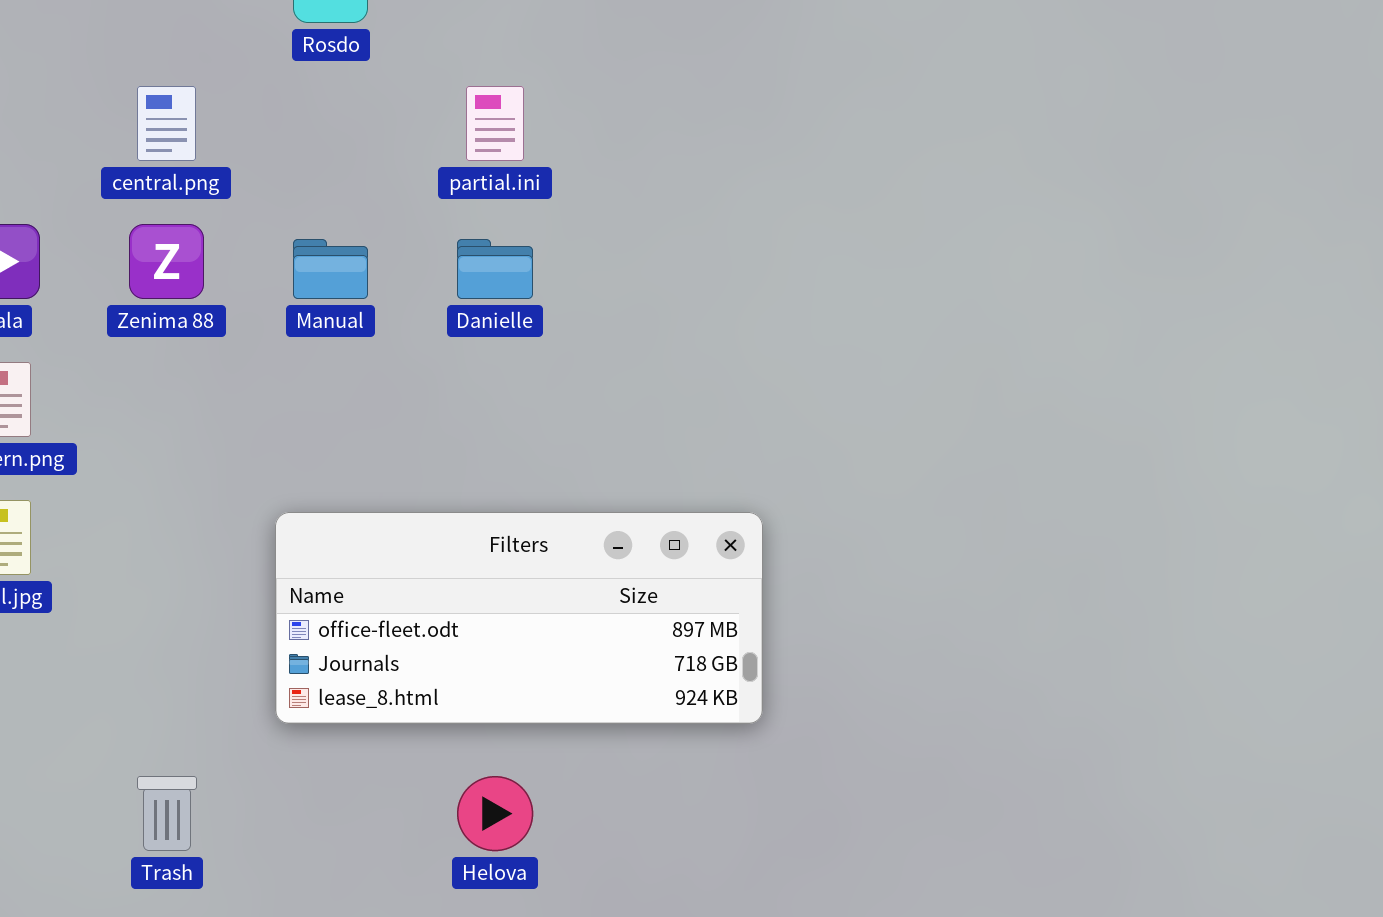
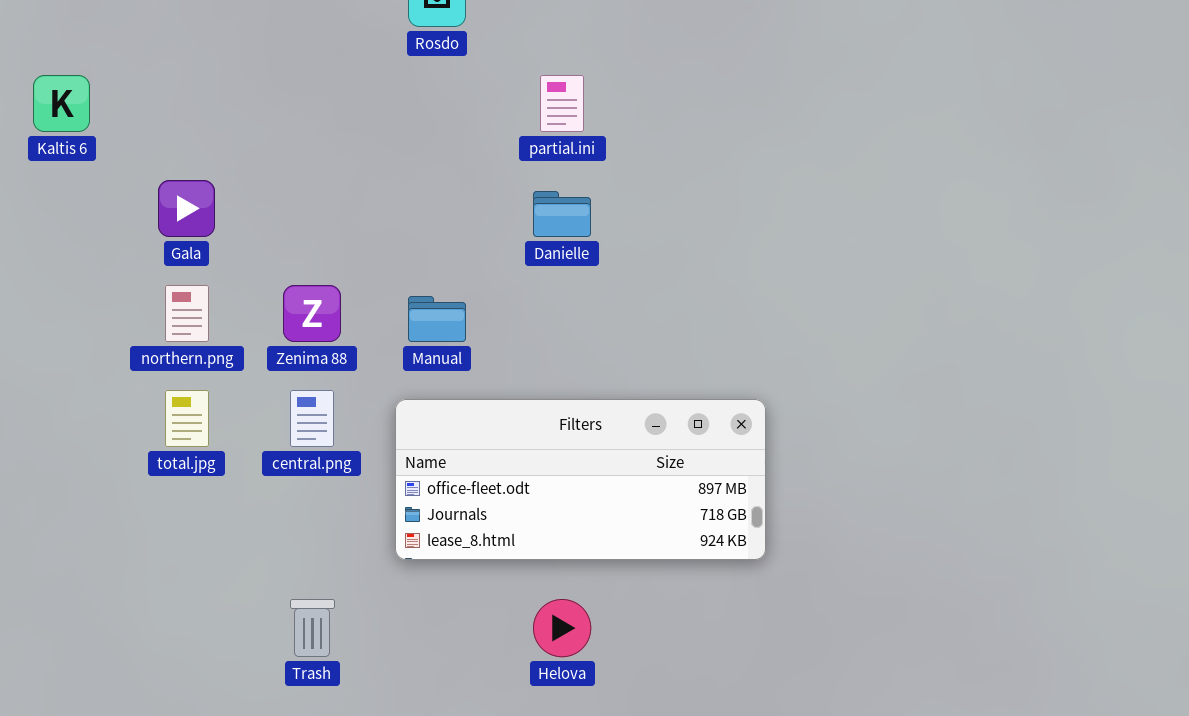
central.png: [137,86,196,161] -> [290,390,334,447], moved
Zenima 88: [129,224,204,299] -> [283,285,341,342], moved
Manual: [293,239,368,299] -> [408,296,466,342], moved

